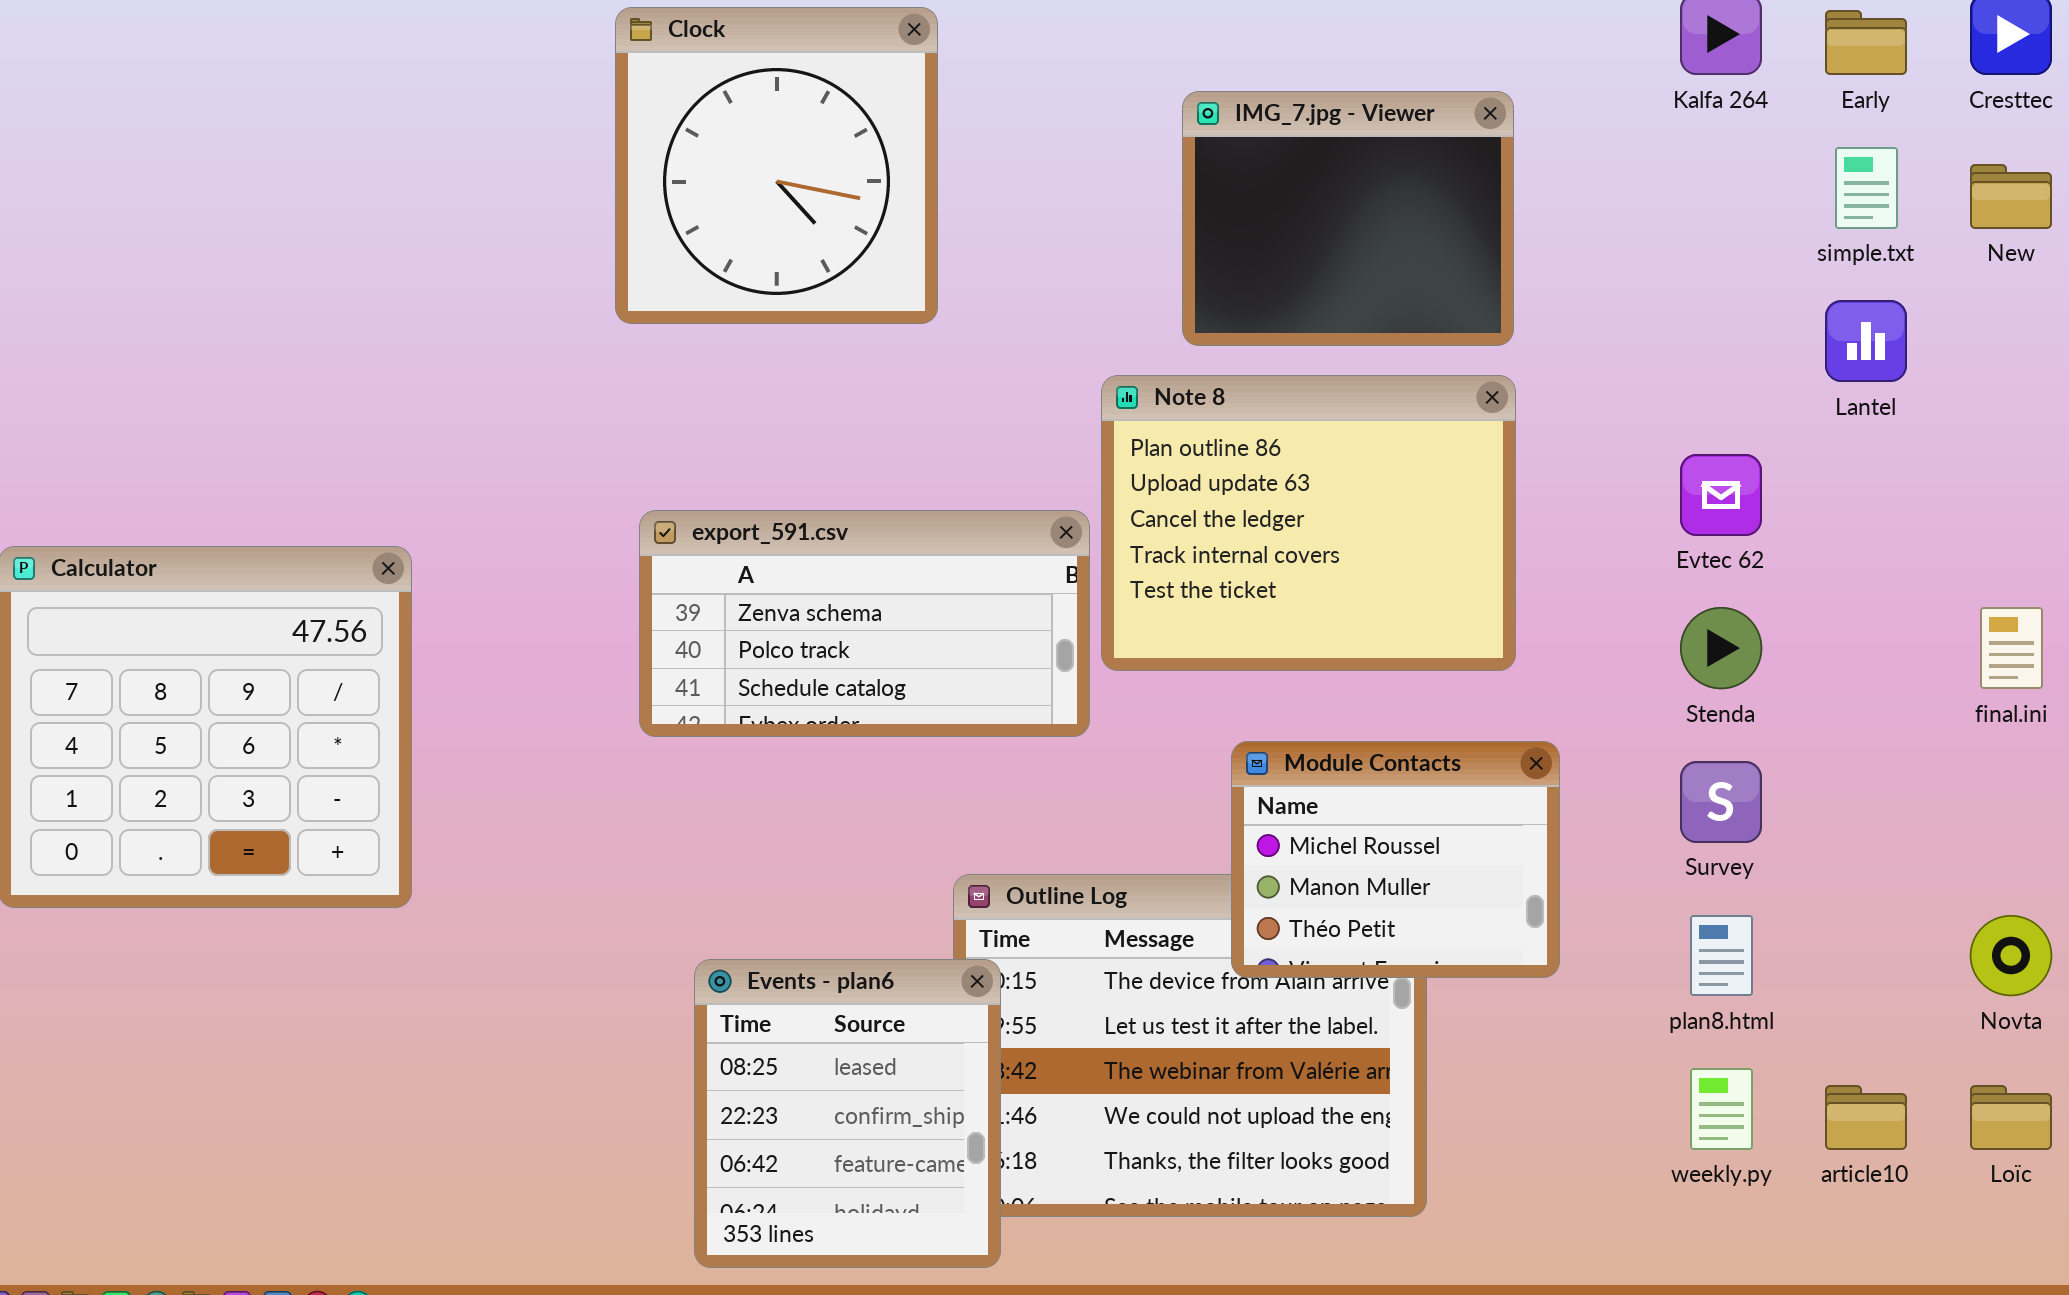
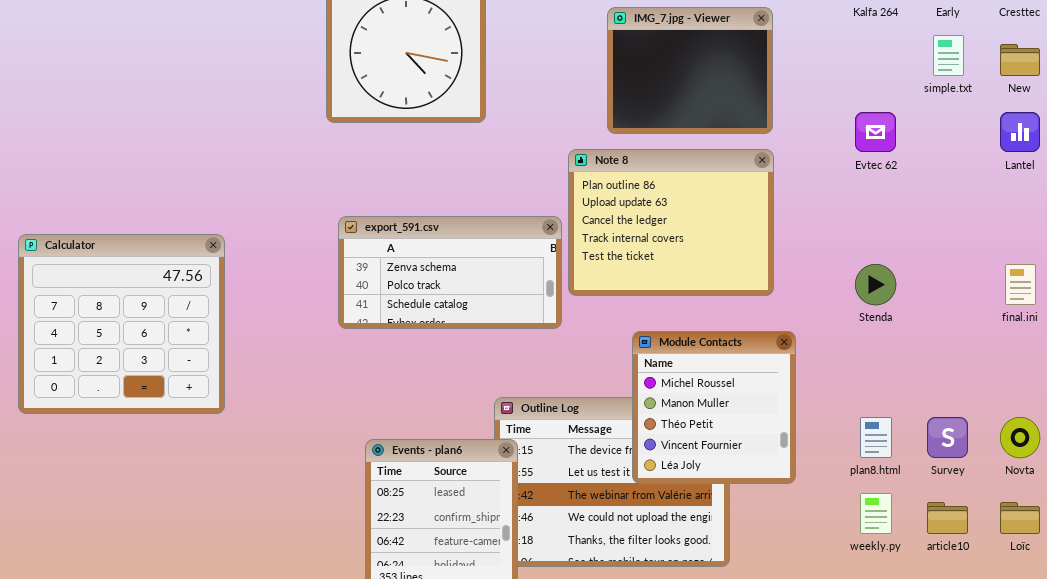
Lantel: [1825,300,1907,382] -> [1000,112,1040,152], moved
Evtec 62: [1680,454,1762,536] -> [855,112,896,152], moved
Module Contacts: [1231,741,1560,978] -> [632,331,796,484], resized
Survey: [1680,761,1762,843] -> [927,417,968,458], moved

